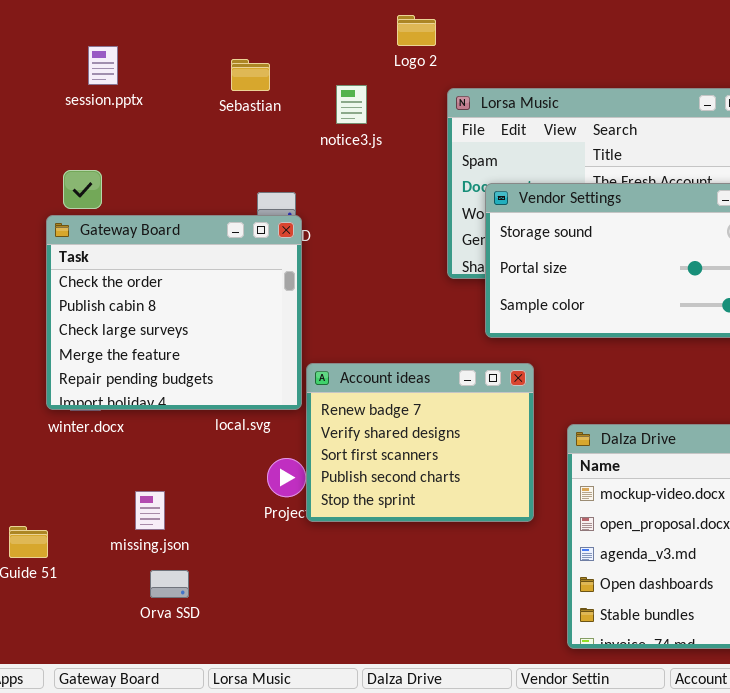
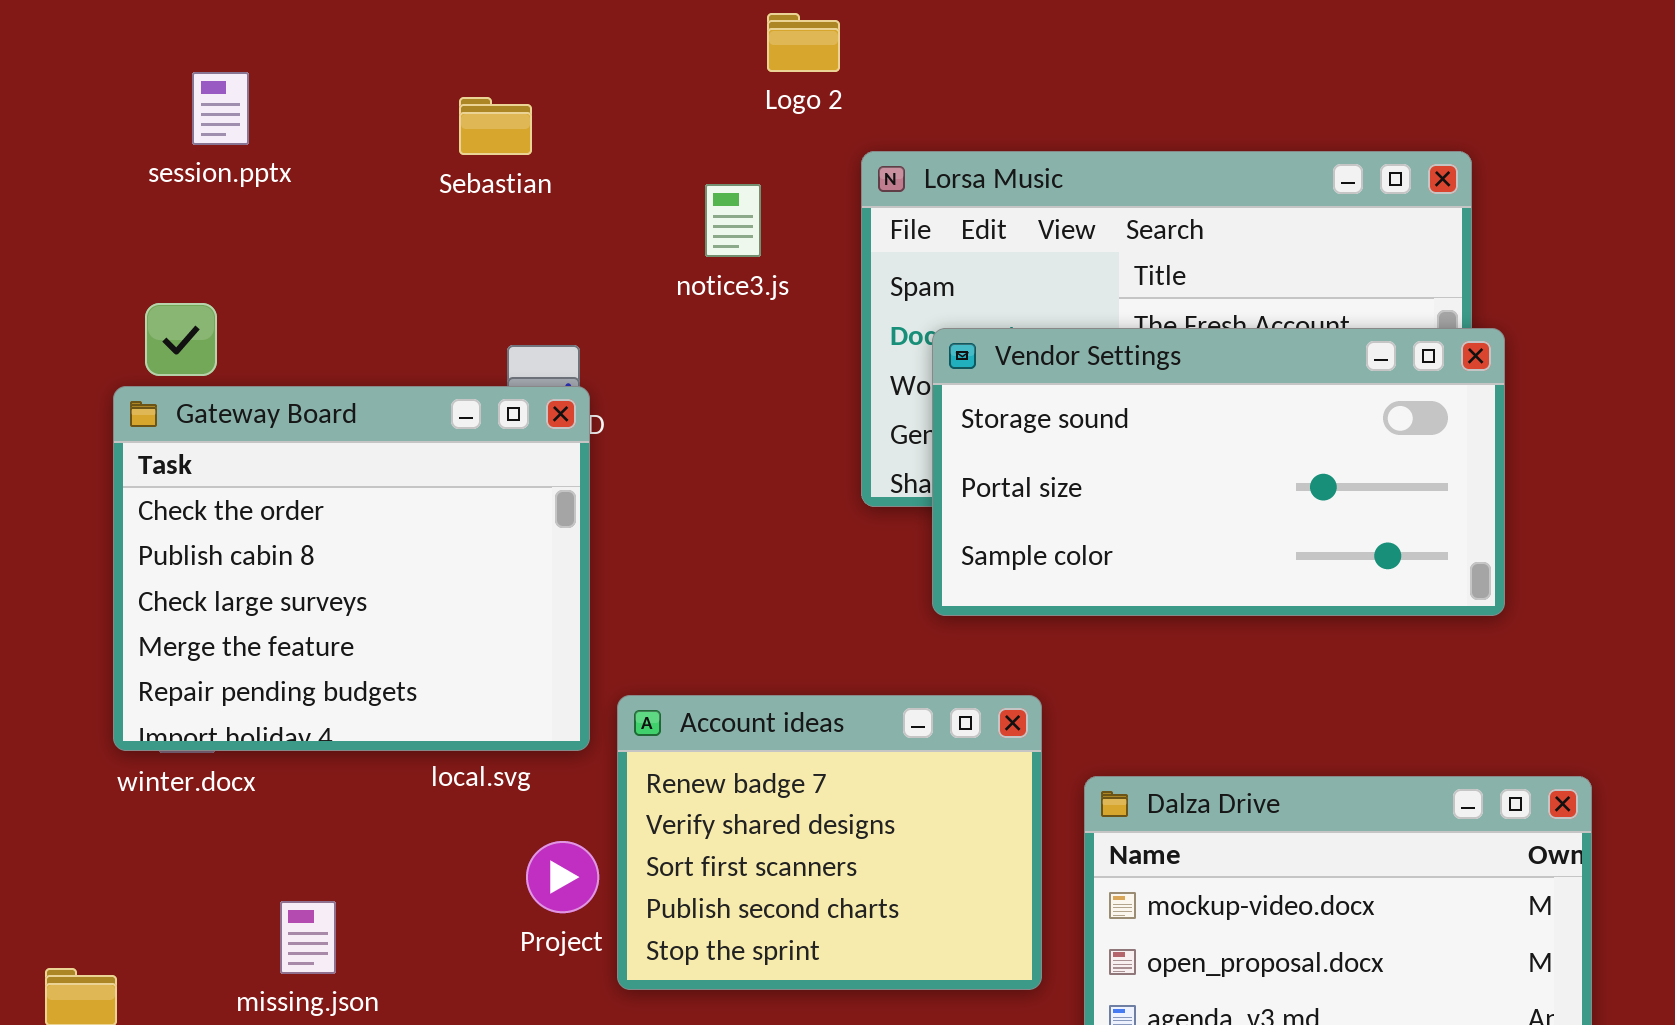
notice3.js: [336,85,367,124] -> [705,184,761,257], moved
Account ideas: [306,363,534,522] -> [617,695,1042,990], moved

